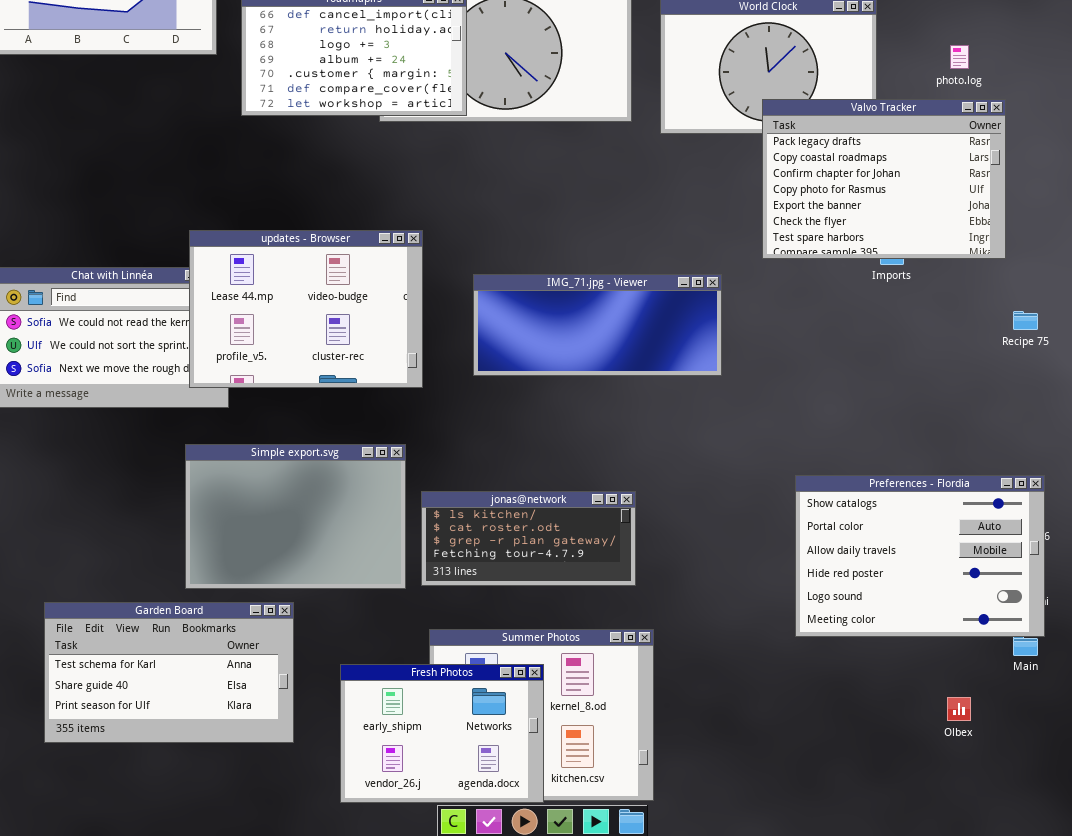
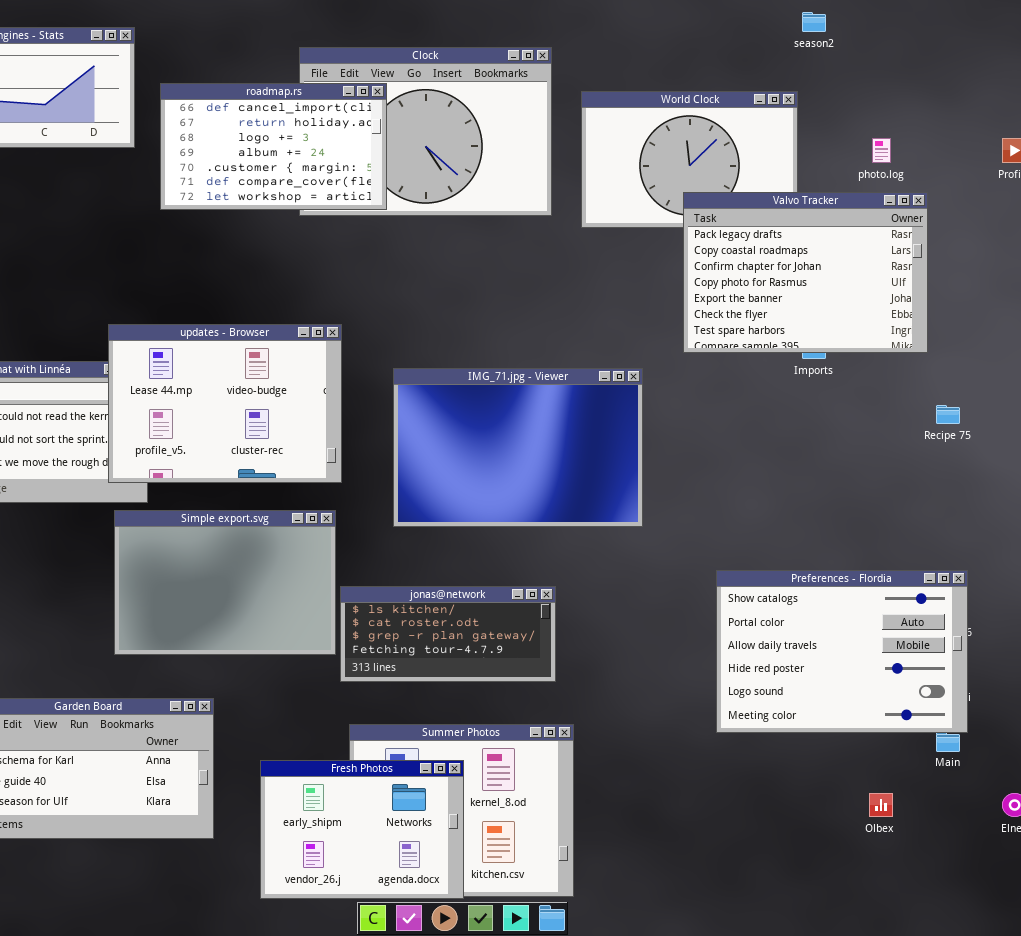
IMG_71.jpg - Viewer: [473,274,722,376] -> [393,368,643,527], resized
Simple export.svg: [185,444,406,589] -> [114,510,336,655], moved

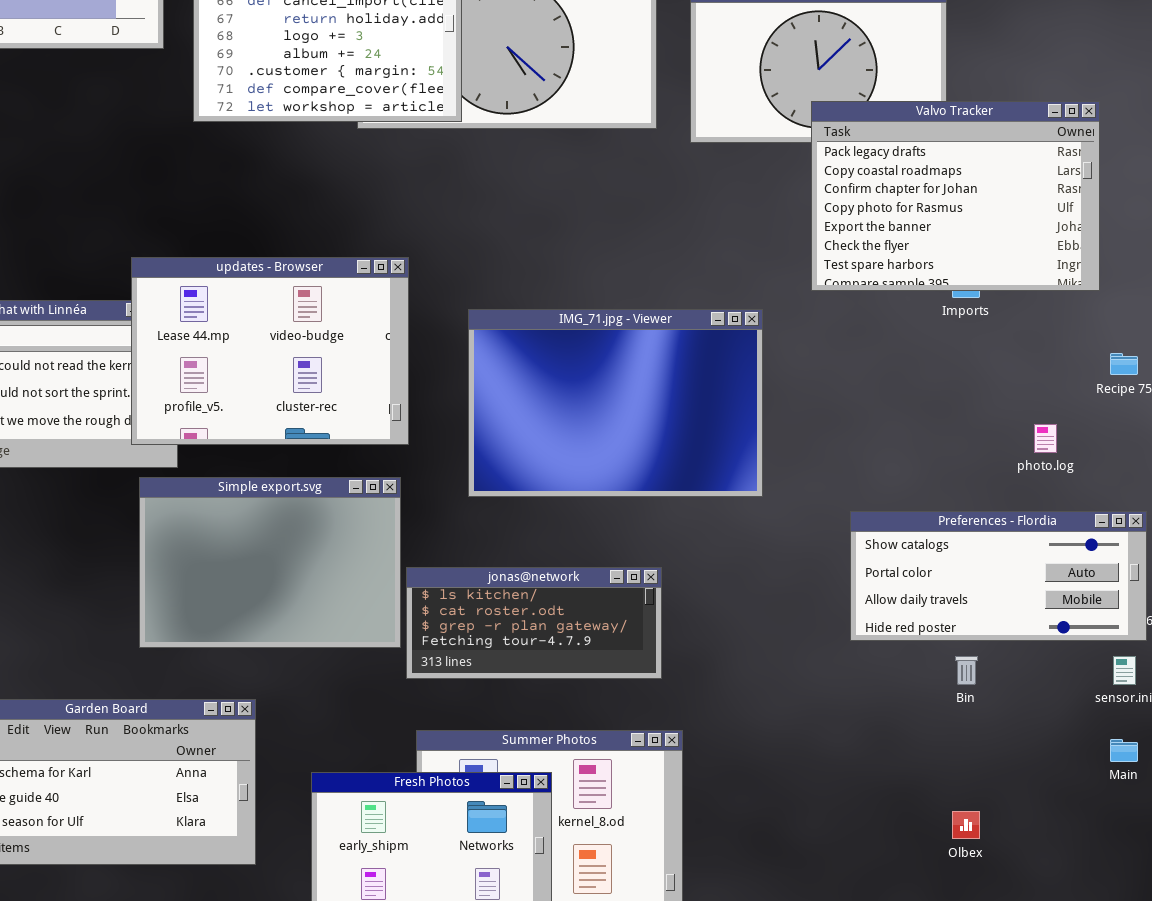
photo.log: [872,138,891,163] -> [1034,424,1057,453], moved
Preferences - Flordia: [716,570,968,733] -> [850,511,1147,641], moved, resized
Olbex: [869,793,893,817] -> [952,811,980,839], moved

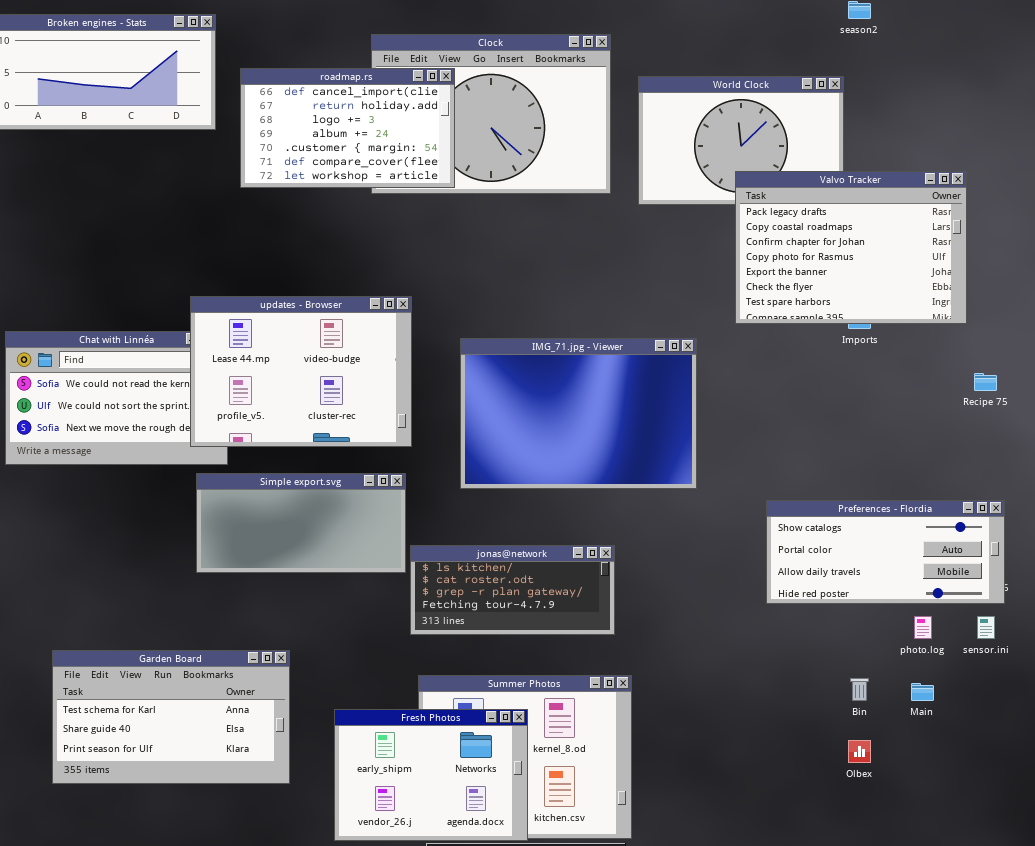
photo.log: [1034,424,1057,453] -> [914,616,932,639], moved
Simple export.svg: [139,477,401,648] -> [196,473,406,573], resized
Bin: [955,656,978,685] -> [850,678,869,701], moved
Main: [1110,739,1138,762] -> [911,683,934,701], moved

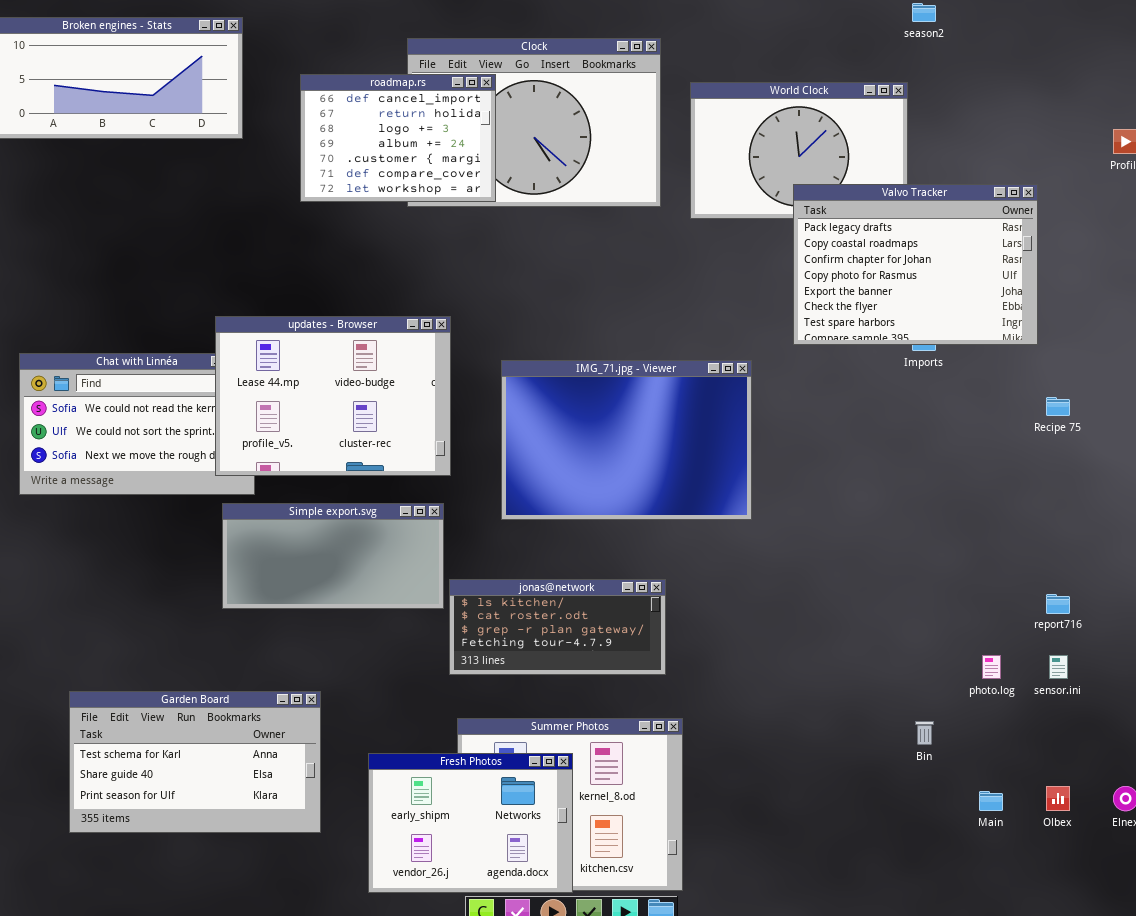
roadmap.rs: [240,68,455,188] -> [300,74,496,202], resized
Preferences - Flordia: [766,500,1005,604] -> none, closed
Main: [911,683,934,701] -> [979,791,1003,811], moved
Olbex: [848,740,871,763] -> [1046,786,1070,811], moved

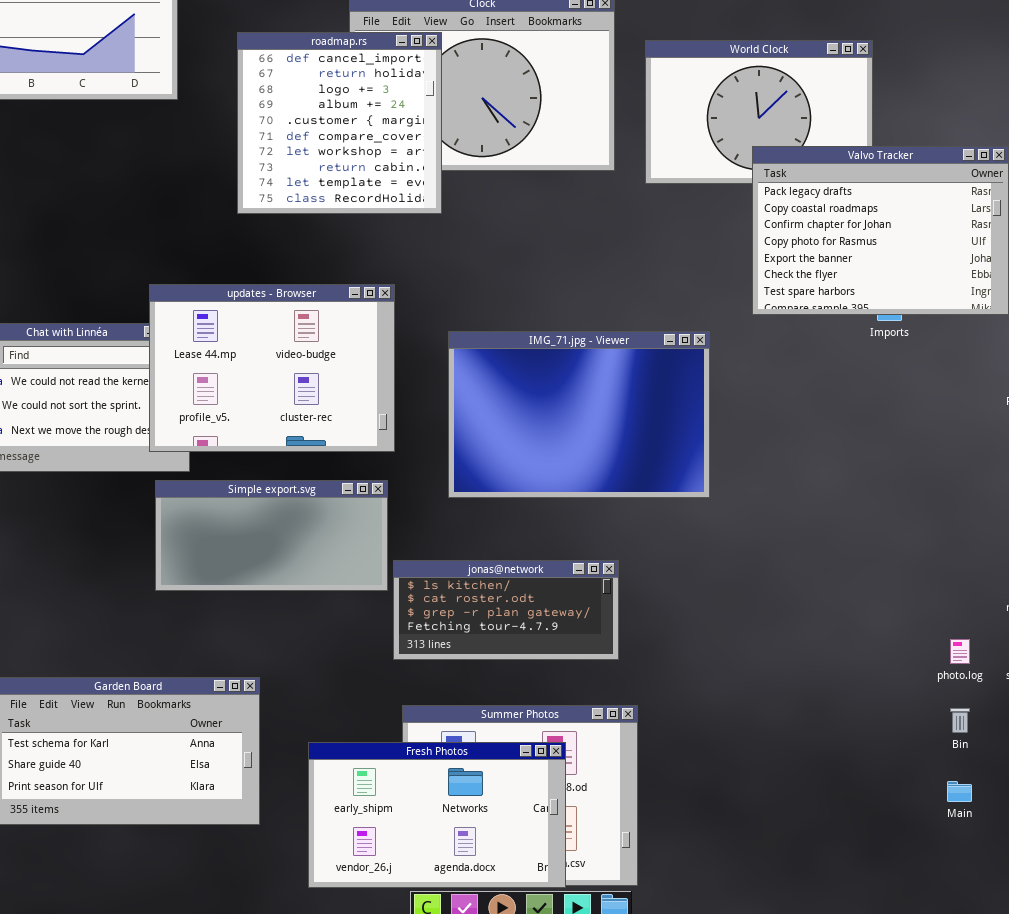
roadmap.rs: [300,74,496,202] -> [237,32,442,214], resized
Bin: [915,721,934,745] -> [950,708,970,733], moved
Fresh Photos: [368,753,573,893] -> [308,742,566,888], resized

